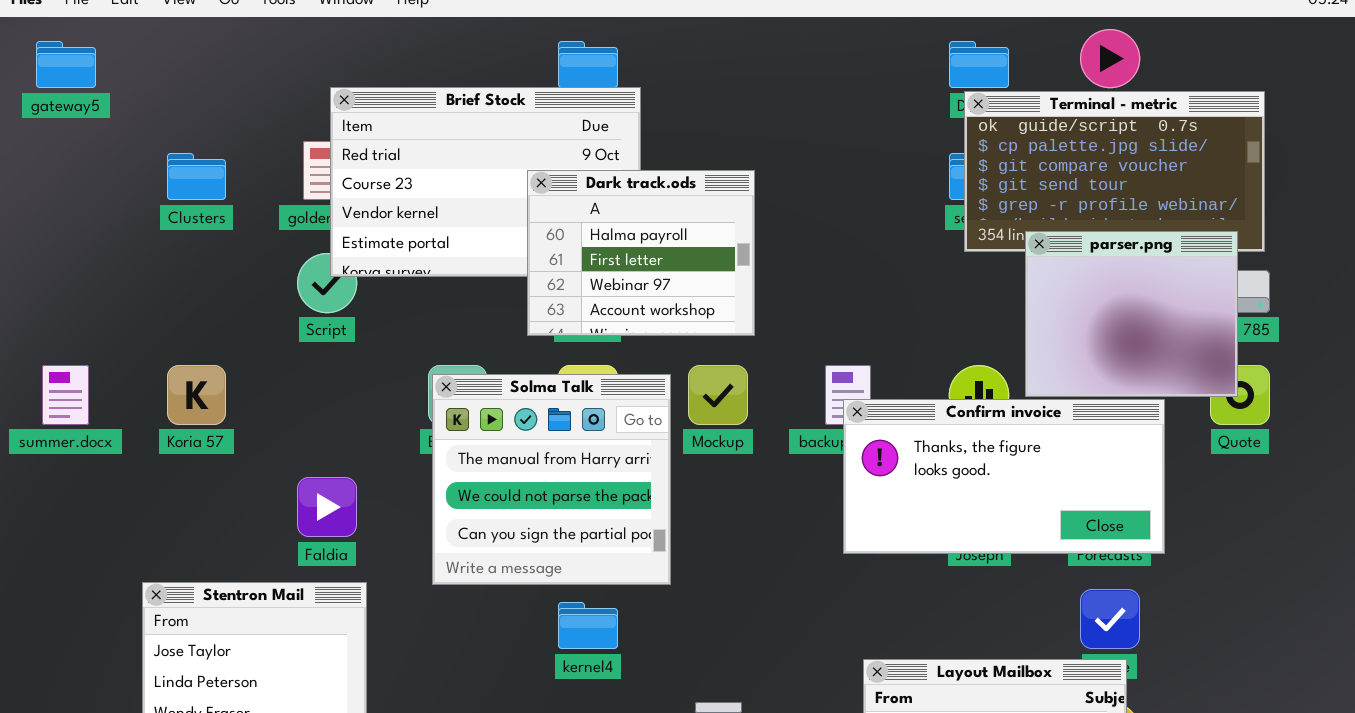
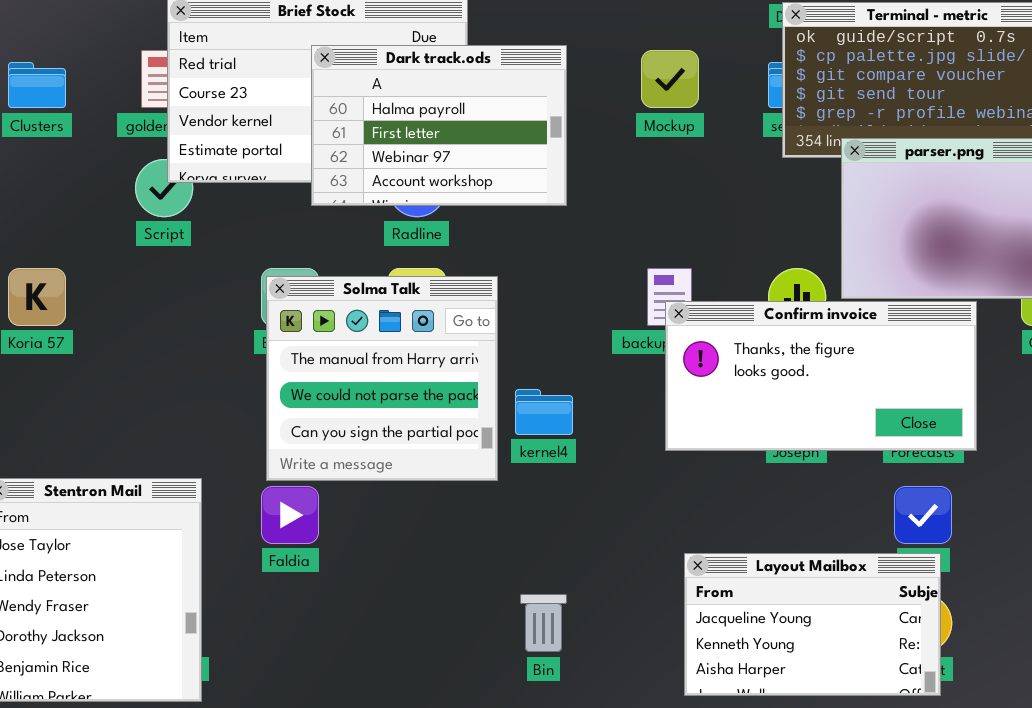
Dark track.ods: [527,170,755,336] -> [311,45,567,206], moved, resized
Mockup: [688,365,748,425] -> [641,50,699,108], moved
Faldia: [297,477,357,537] -> [261,486,319,544], moved
kernel4: [558,602,618,649] -> [515,389,573,435], moved

